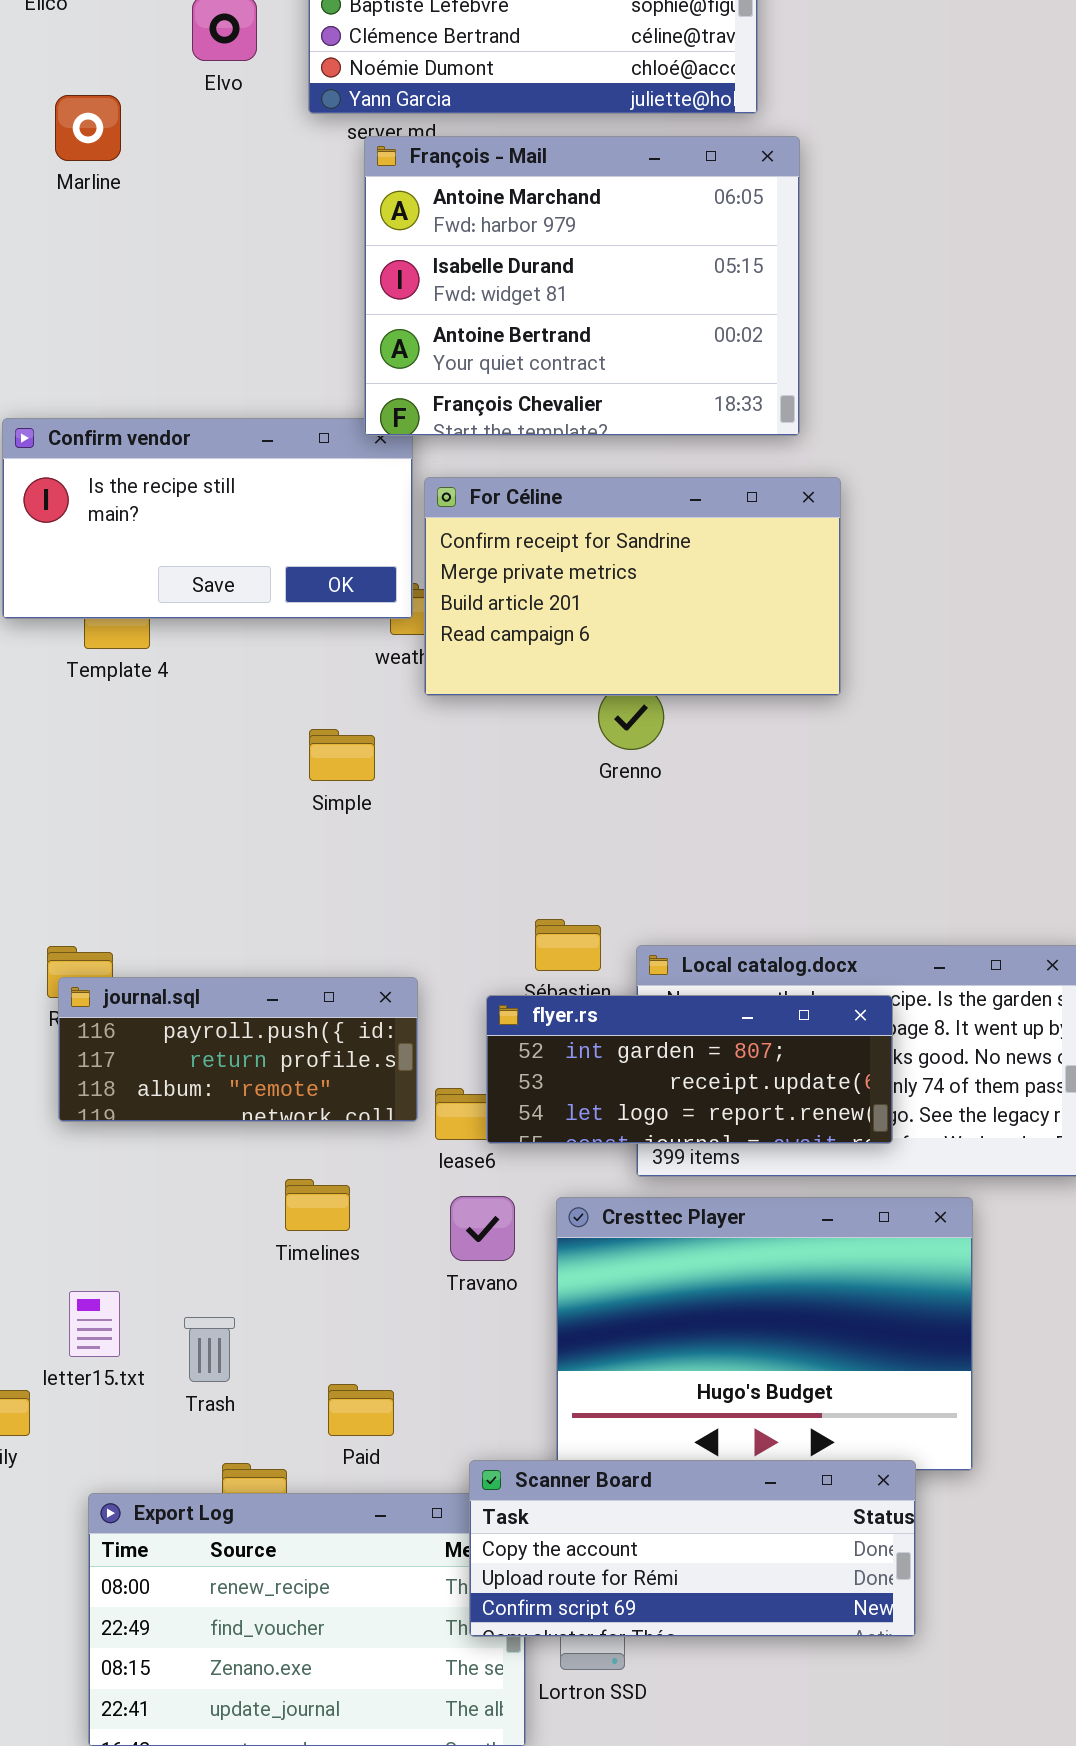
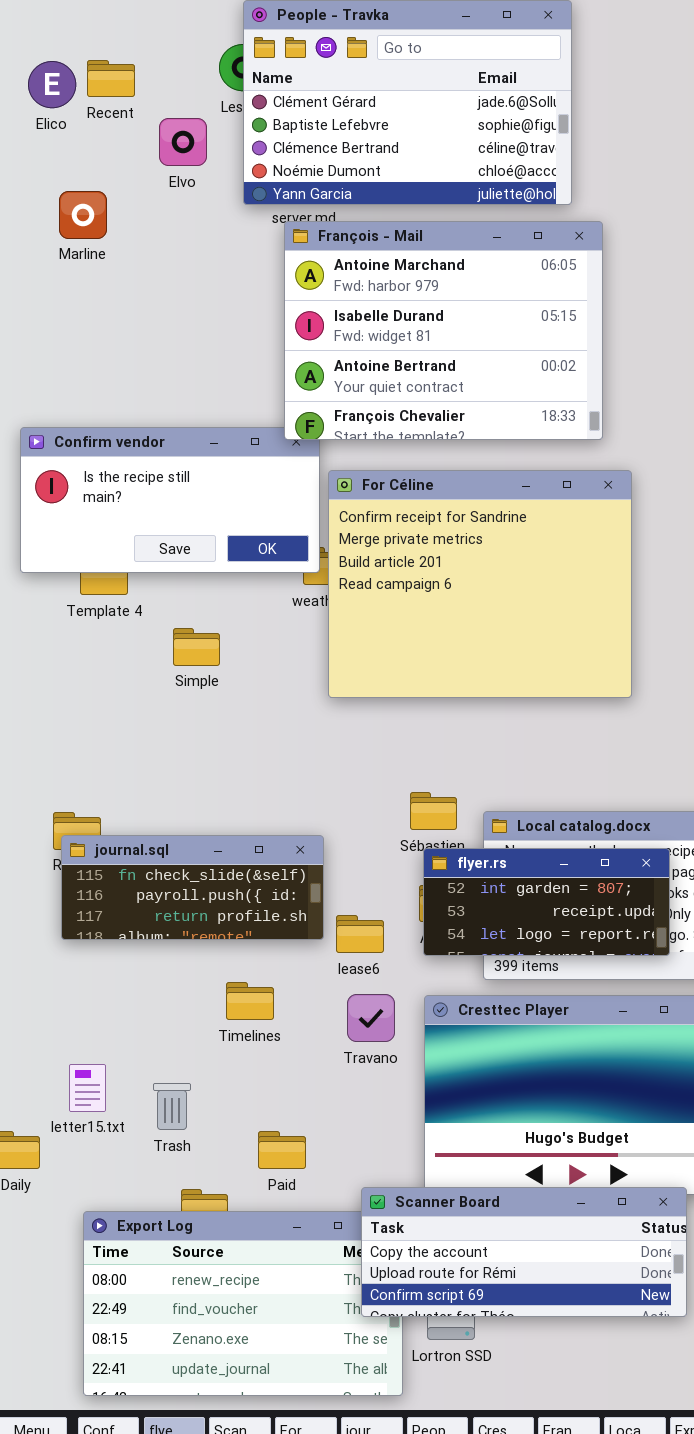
For Céline: [424,477,841,696] -> [328,470,632,698], resized
Simple: [309,729,375,781] -> [173,628,220,666], moved
journal.sql: [58,977,418,1122] -> [61,835,324,940], scrolled up 1 row
flyer.rs: [486,995,893,1144] -> [423,848,670,956], resized

